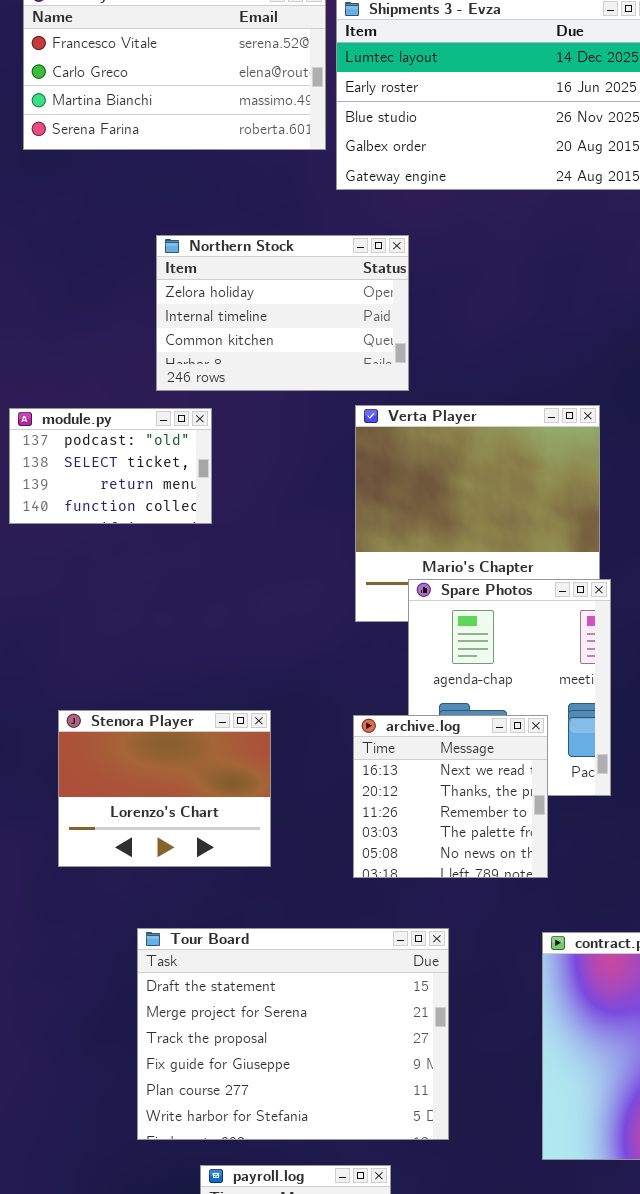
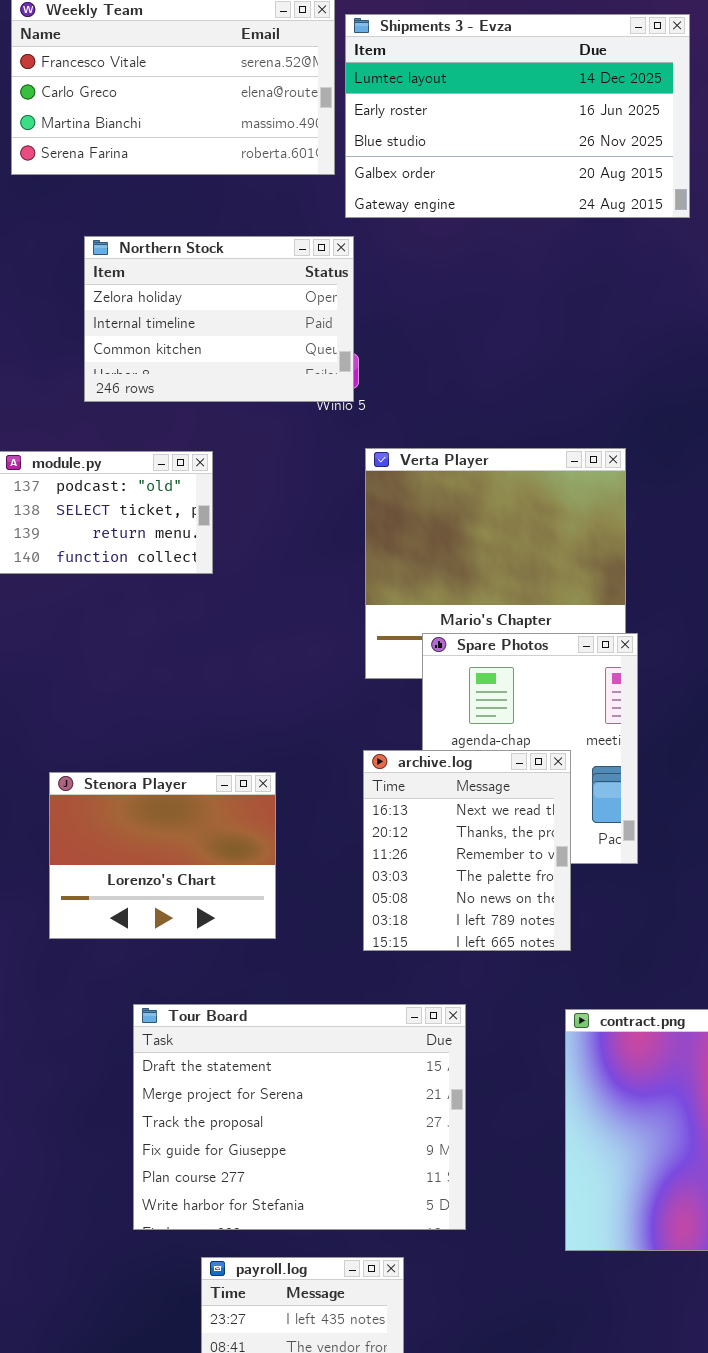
Northern Stock: [156,235,409,391] -> [84,236,354,402], moved
archive.log: [353,715,548,878] -> [363,750,571,951], resized

